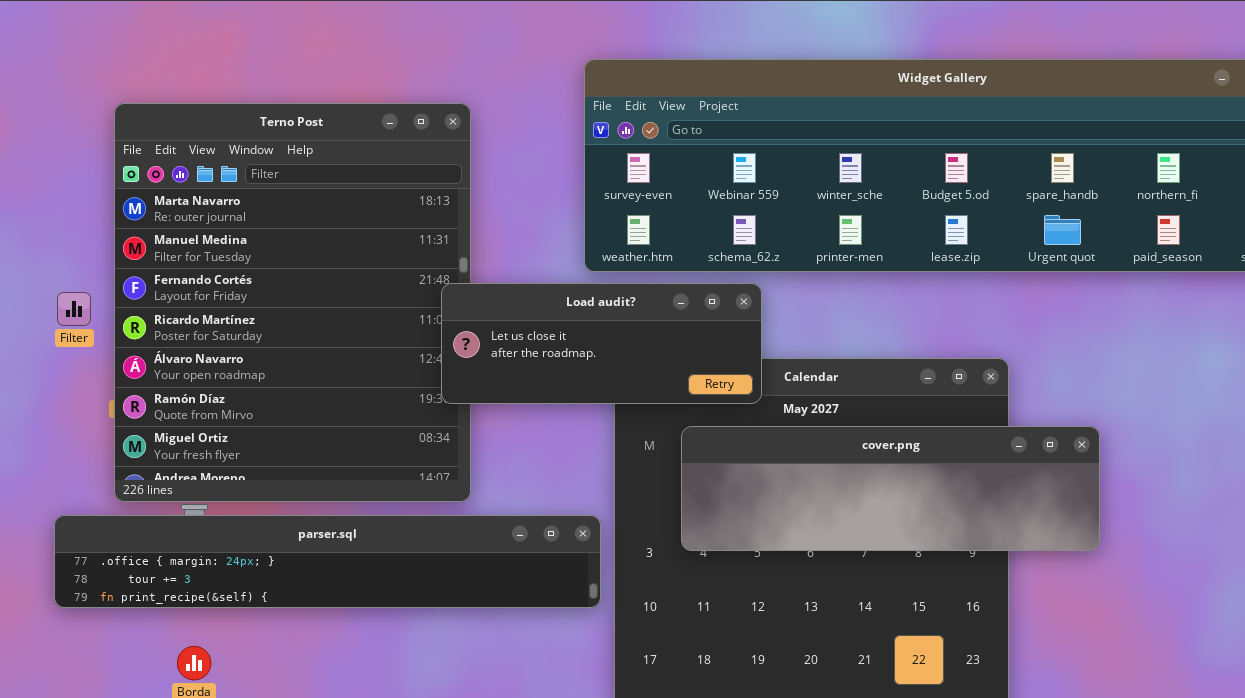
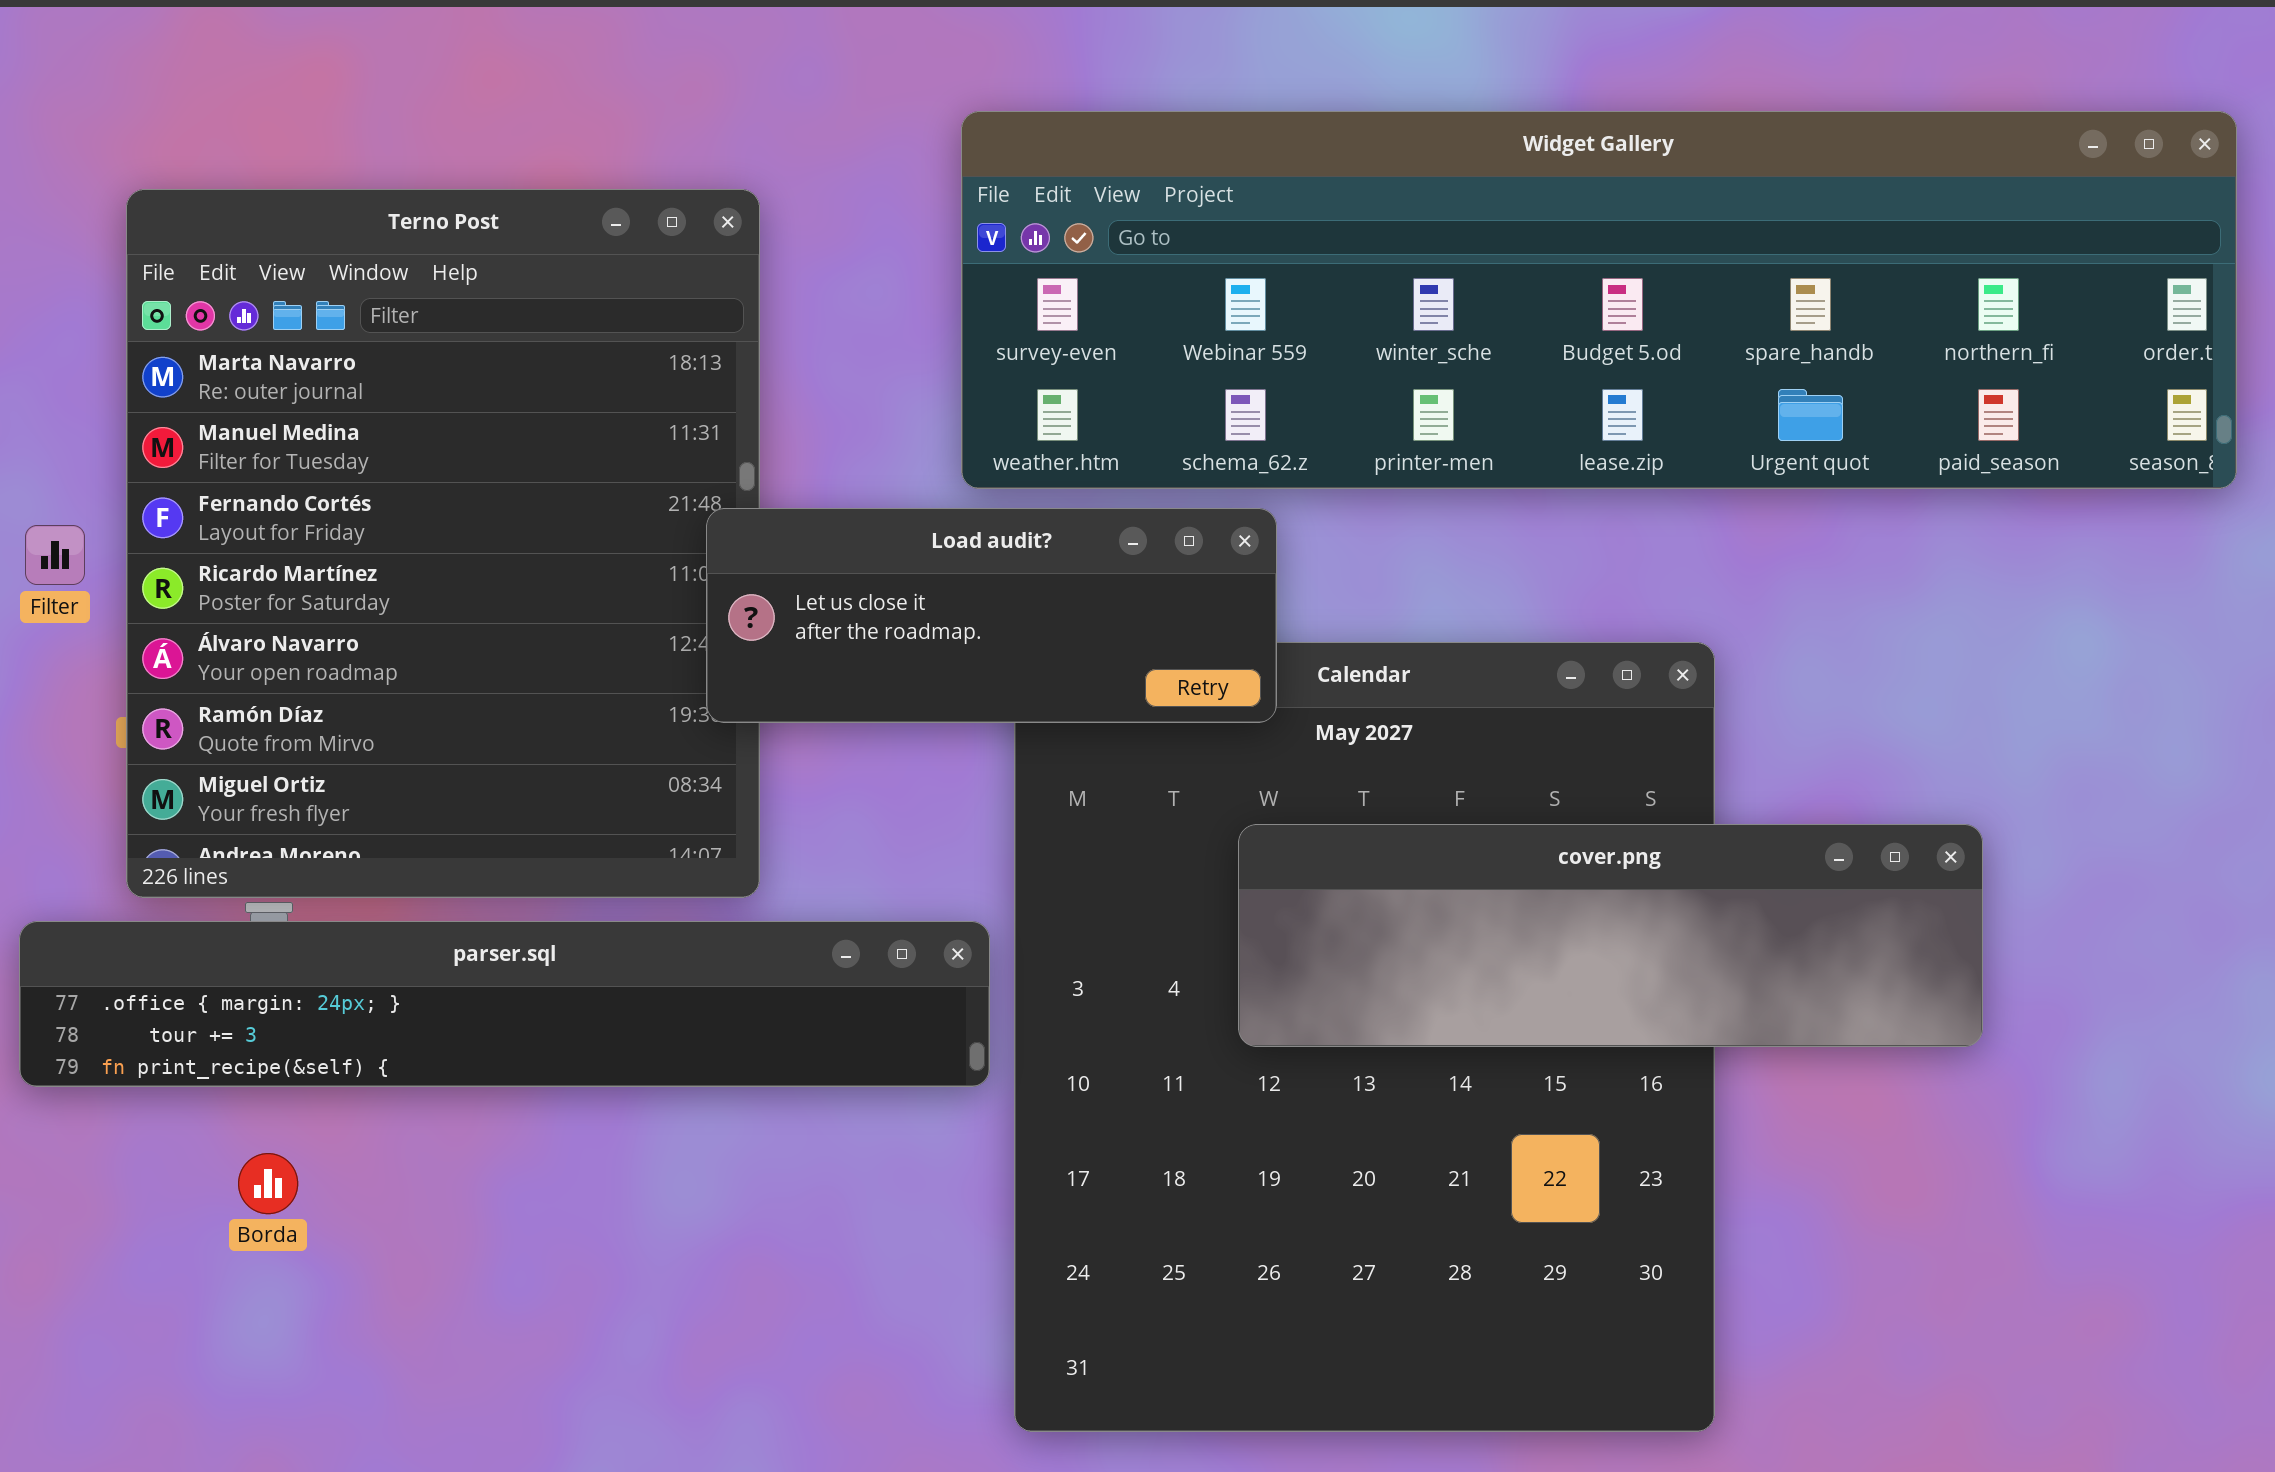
cover.png: [681,426,1100,551] -> [1238,824,1983,1047], moved

